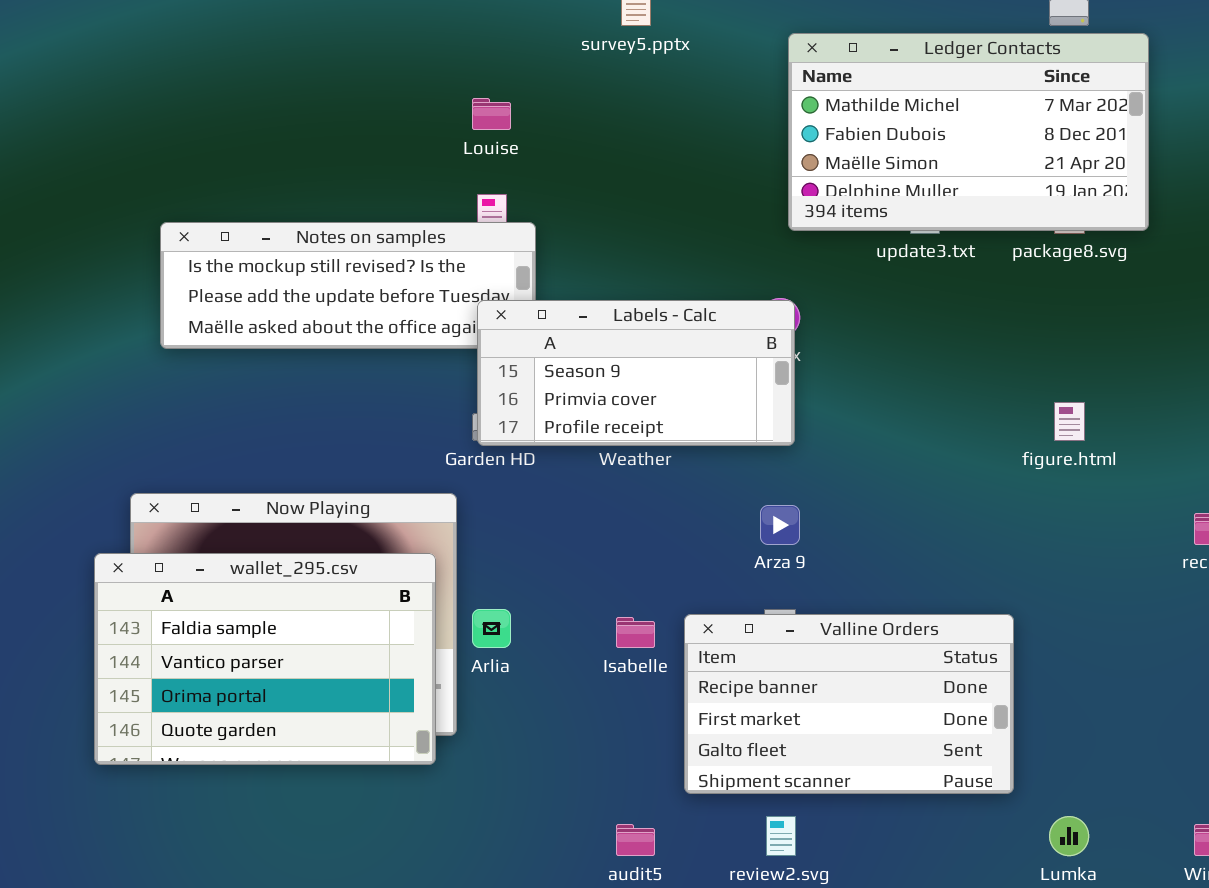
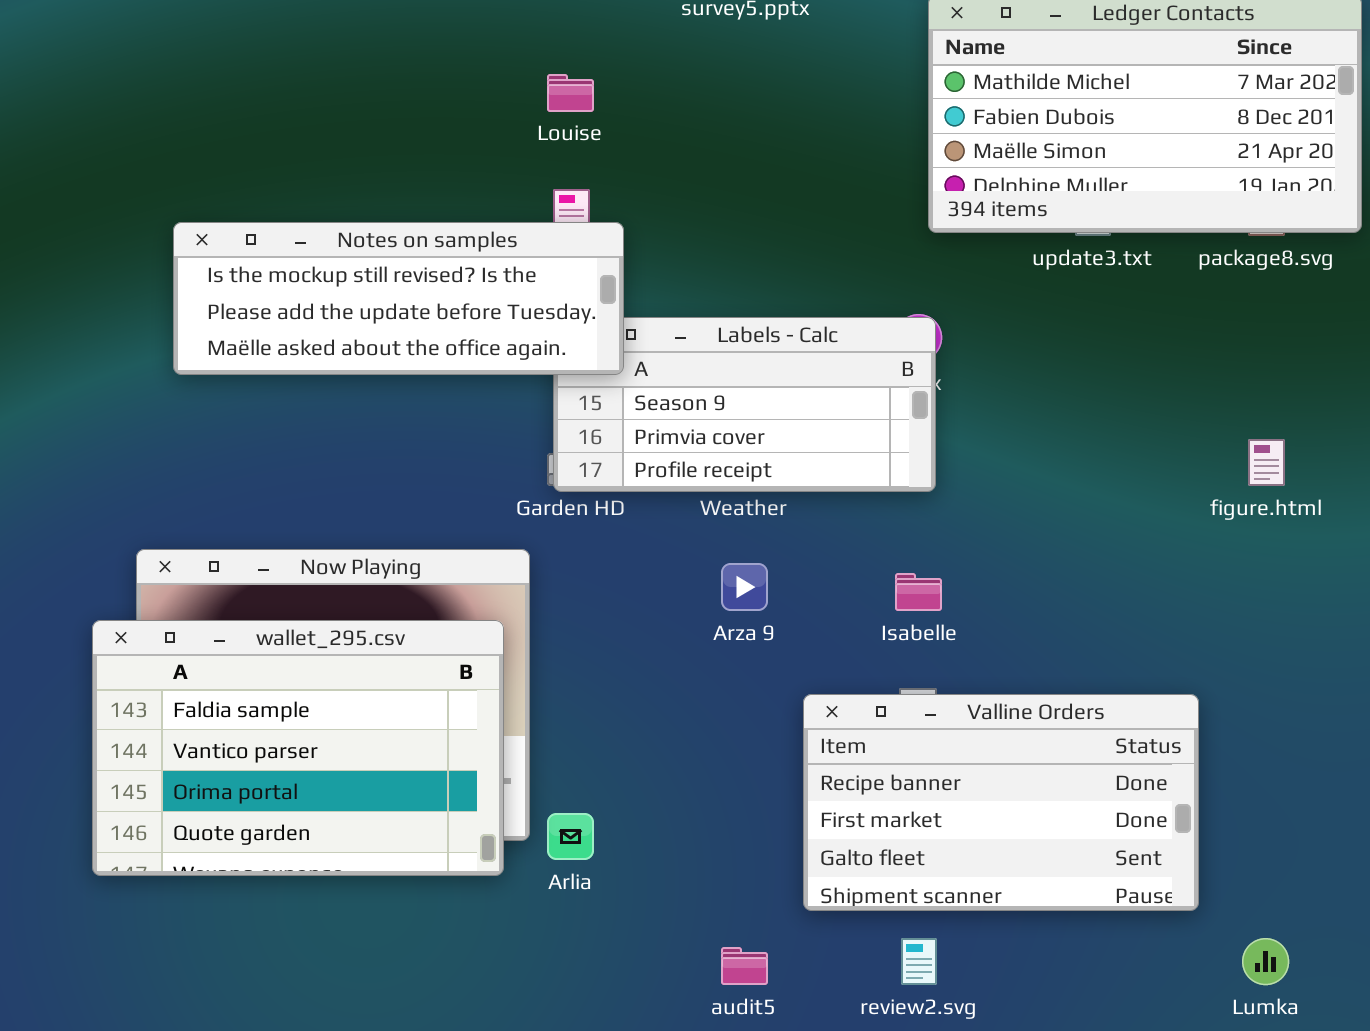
Notes on samples: [160,222,536,349] -> [173,222,624,375], raised
Arza 9: [760,505,800,545] -> [721,563,768,611], moved
Arlia: [472,609,511,648] -> [547,813,594,860], moved
Isabelle: [616,617,655,648] -> [895,573,942,611], moved

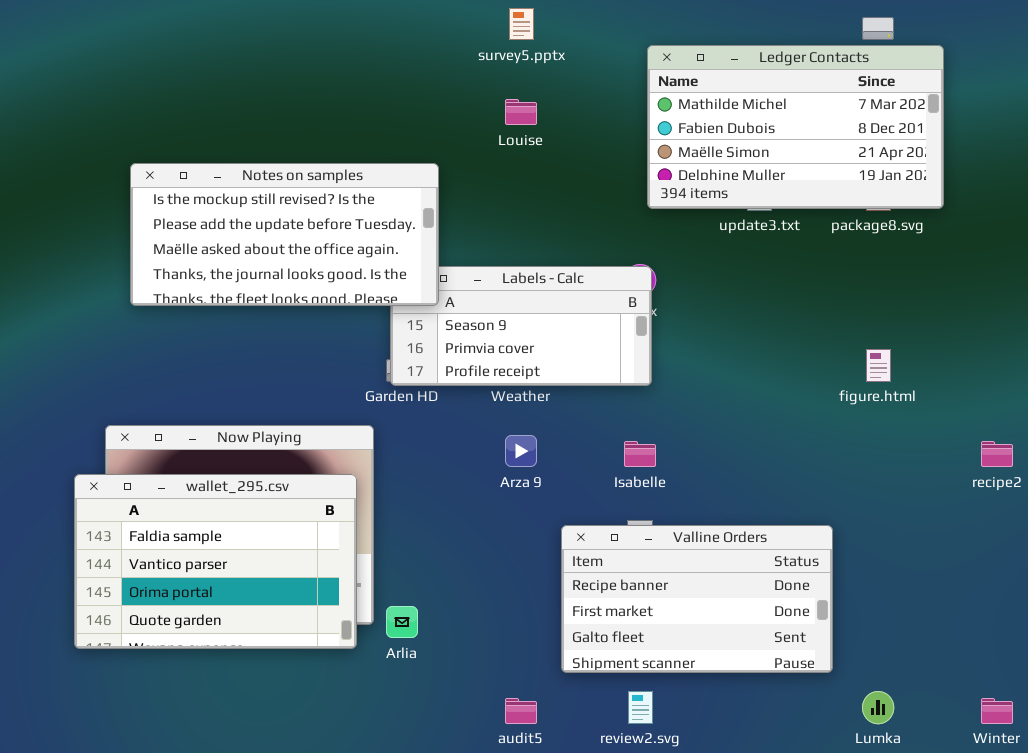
Louise: [547,74,594,112] -> [505,99,537,125], moved
Notes on samples: [173,222,624,375] -> [130,163,439,306], resized

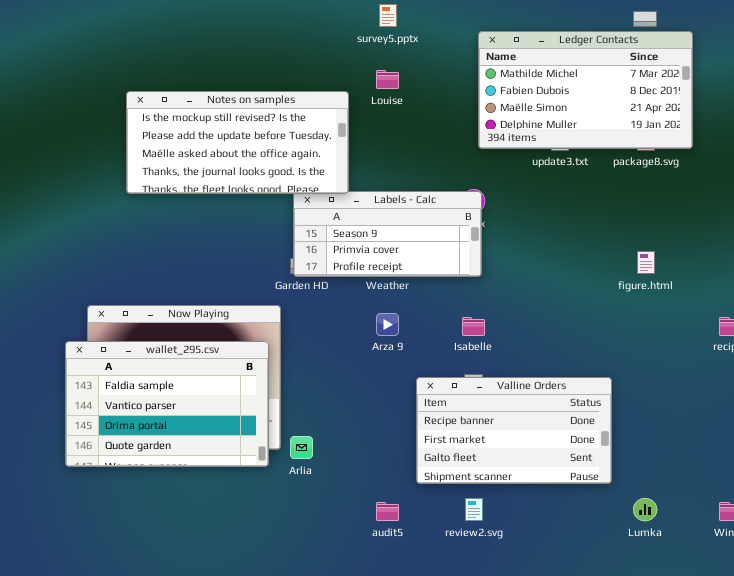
Notes on samples: [130,163,439,306] -> [126,91,349,194], moved

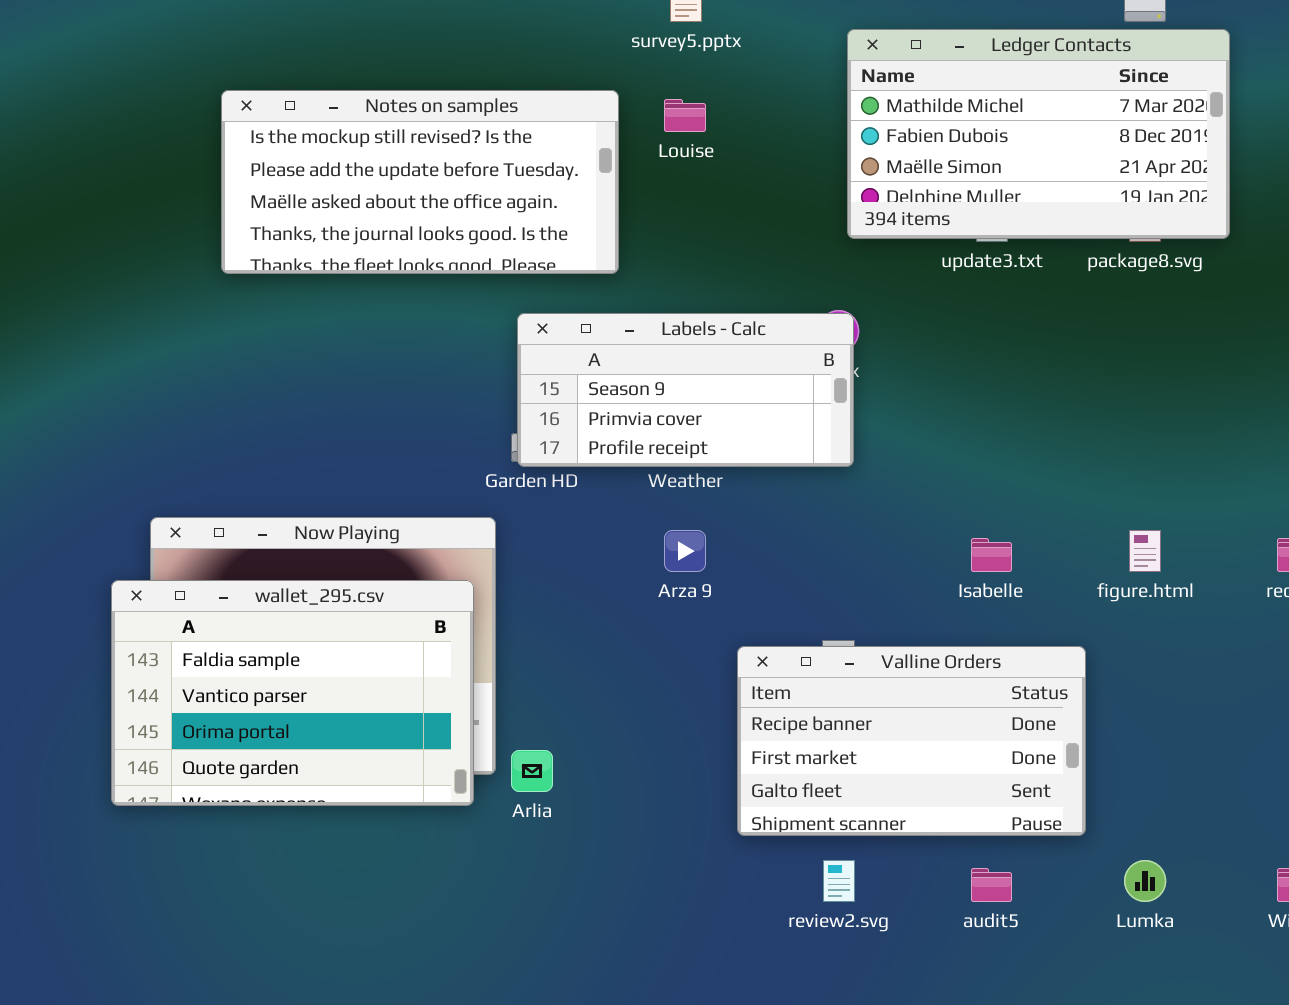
Notes on samples: [126,91,349,194] -> [221,90,619,274], moved
figure.html: [637,251,655,274] -> [1129,530,1161,572], moved
Isabelle: [462,317,485,336] -> [971,538,1012,572], moved
audit5: [376,502,399,521] -> [971,868,1012,902], moved

